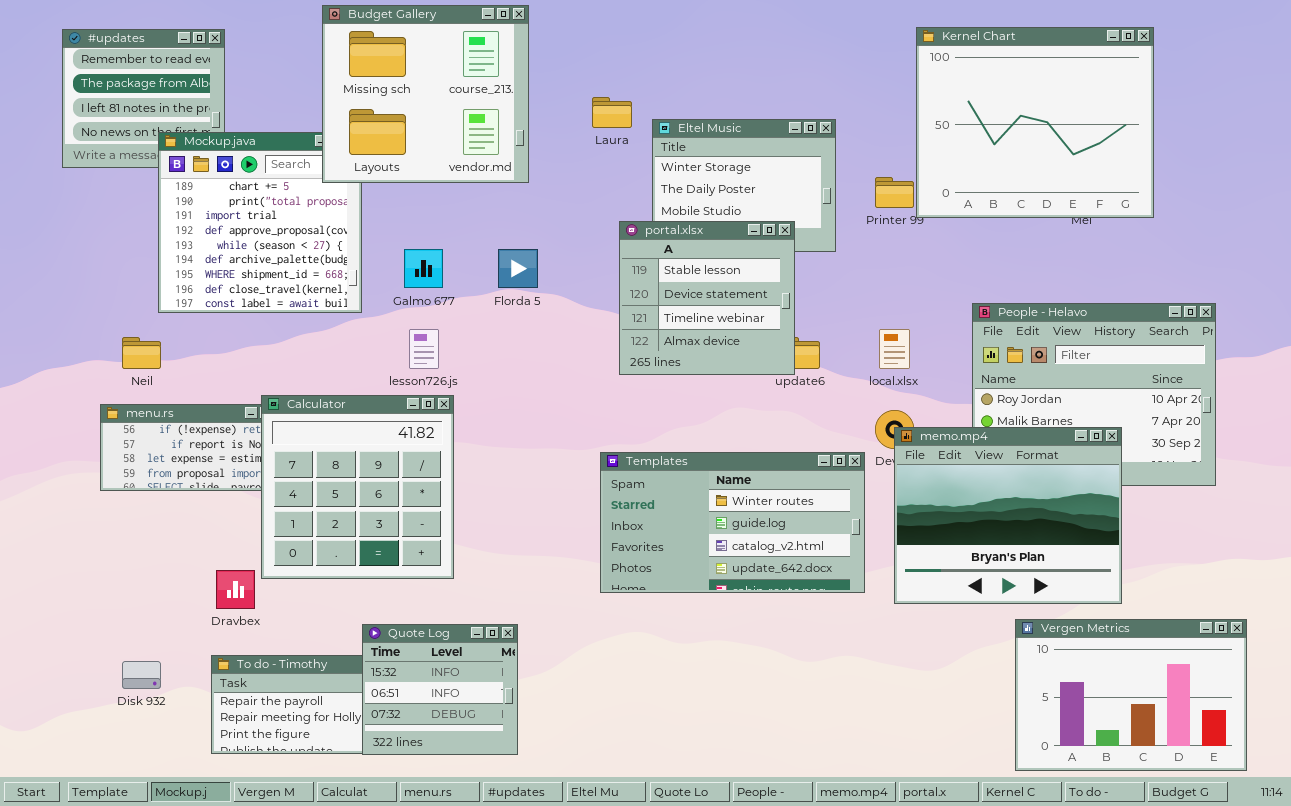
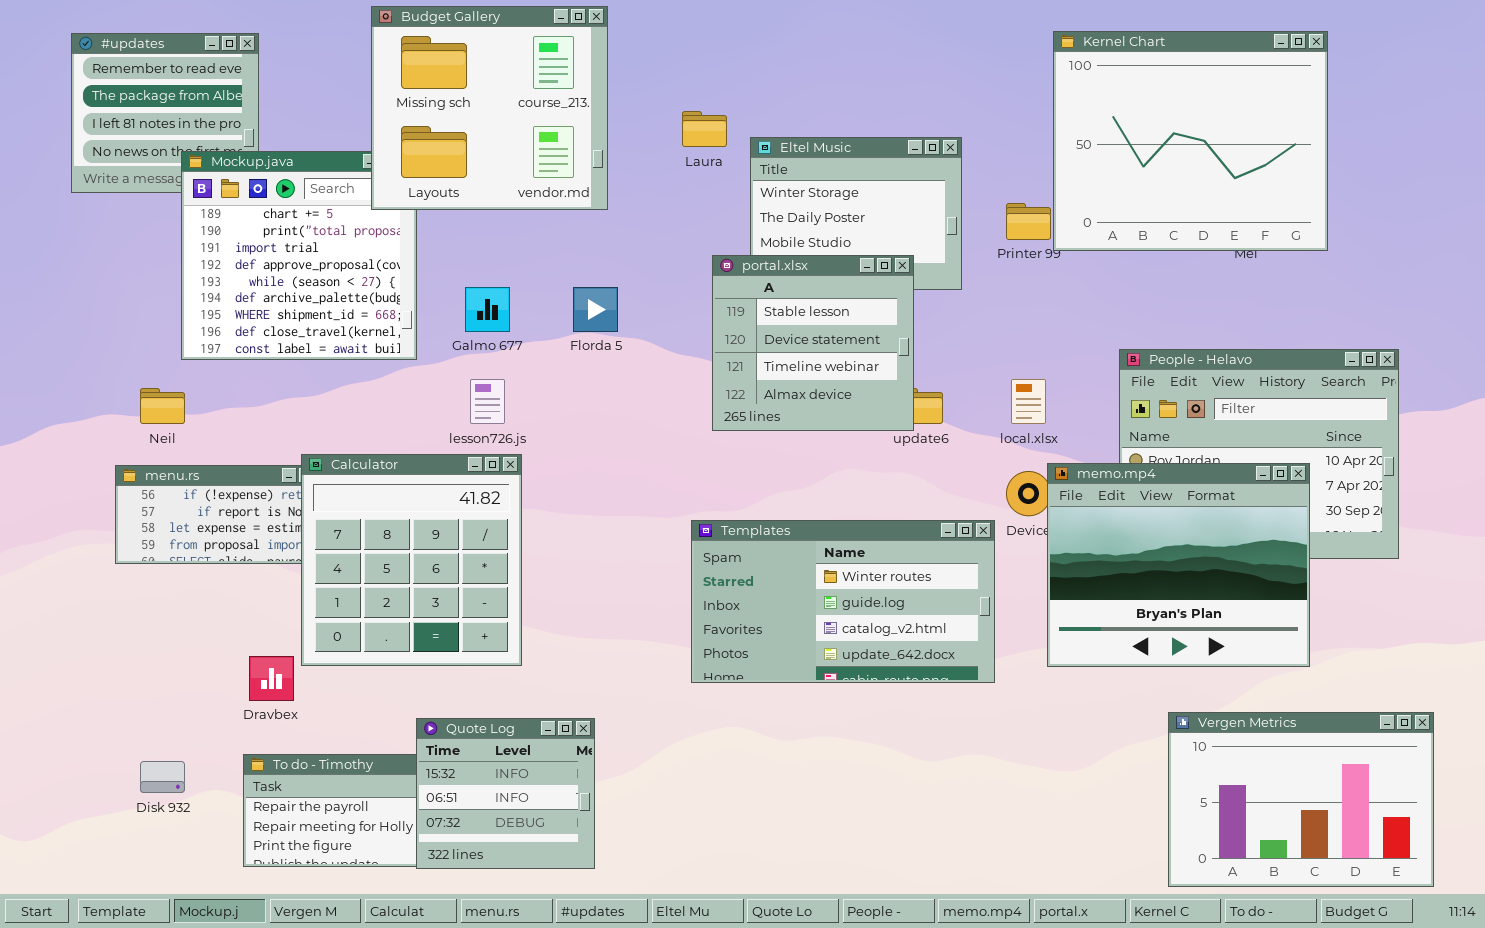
memo.mp4: [894,427,1122,604] -> [1047,463,1310,667], moved

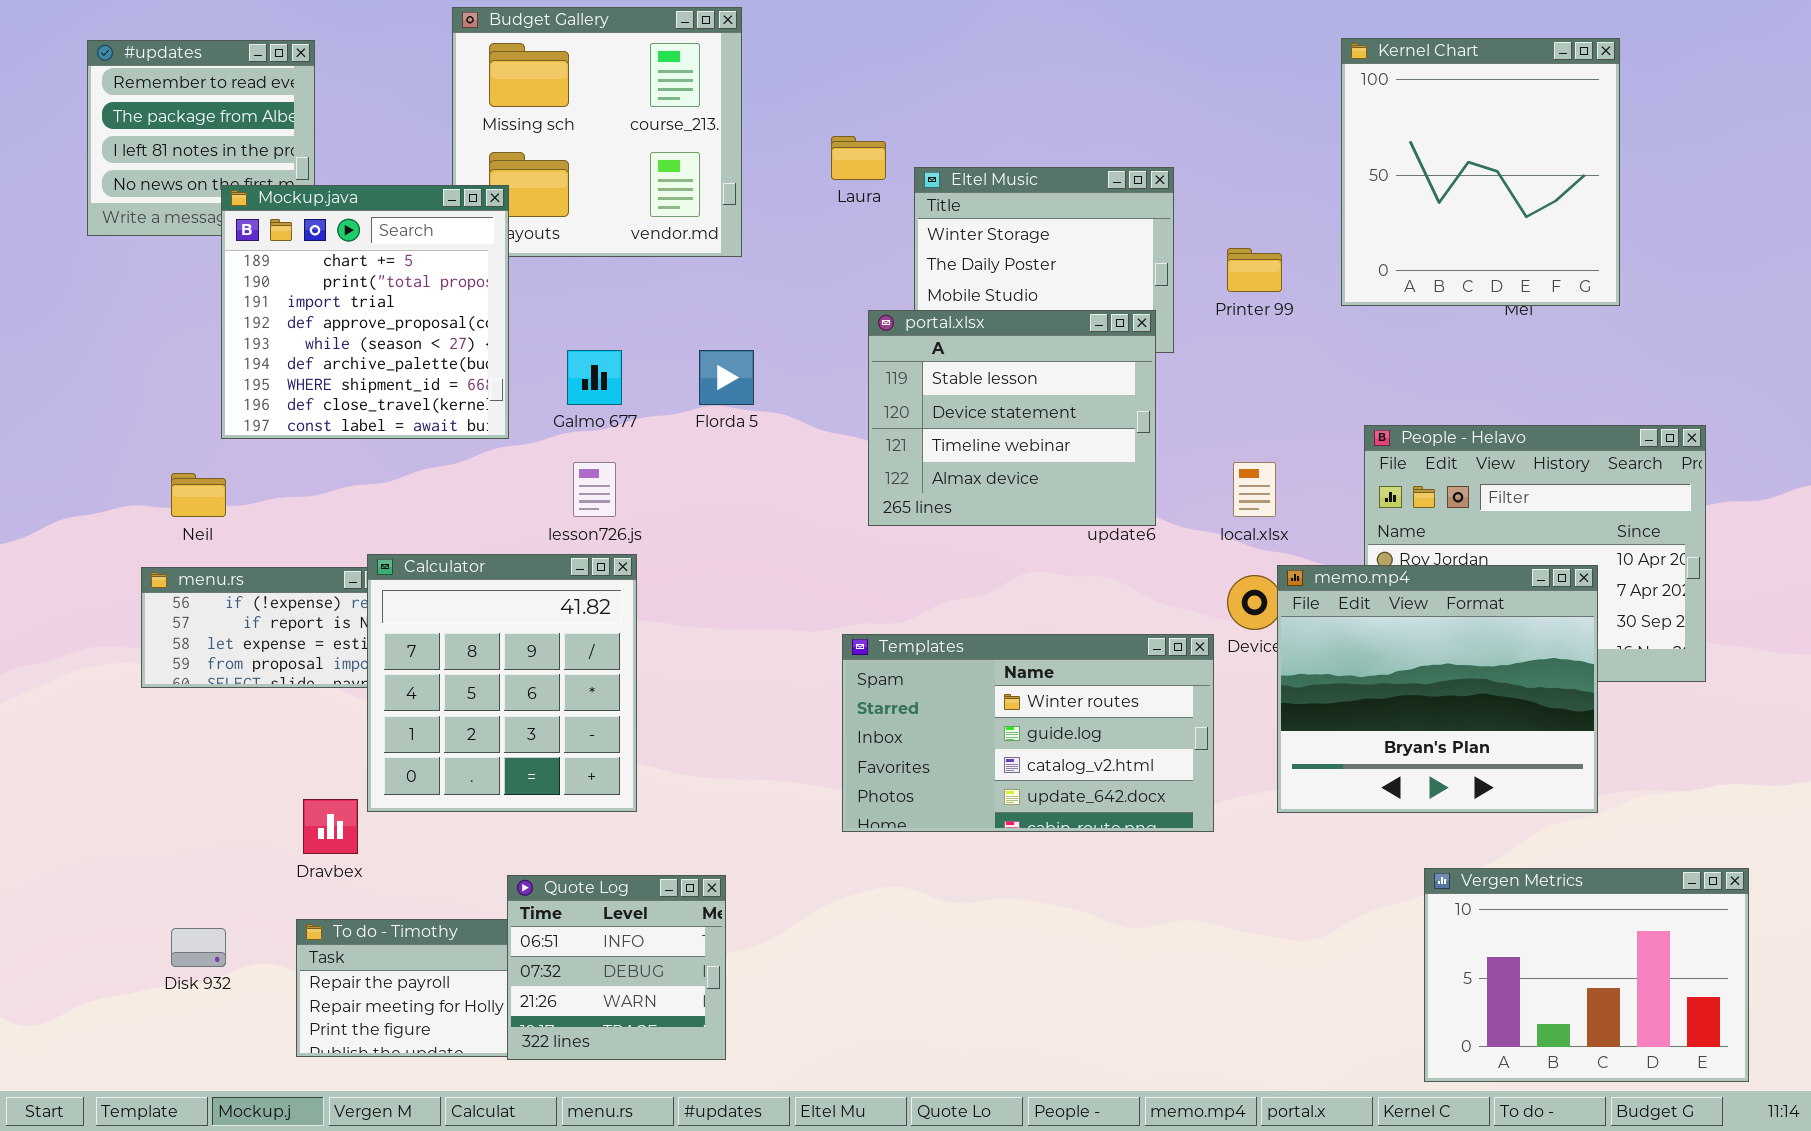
Kernel Chart: [1053,31,1328,251] -> [1341,38,1620,306], resized
Mockup.java: [181,151,417,360] -> [221,185,509,439], raised
portal.xlsx: [712,255,914,431] -> [868,310,1156,526], resized
Quote Log: [416,718,595,869] -> [507,875,726,1060], scrolled down 1 row

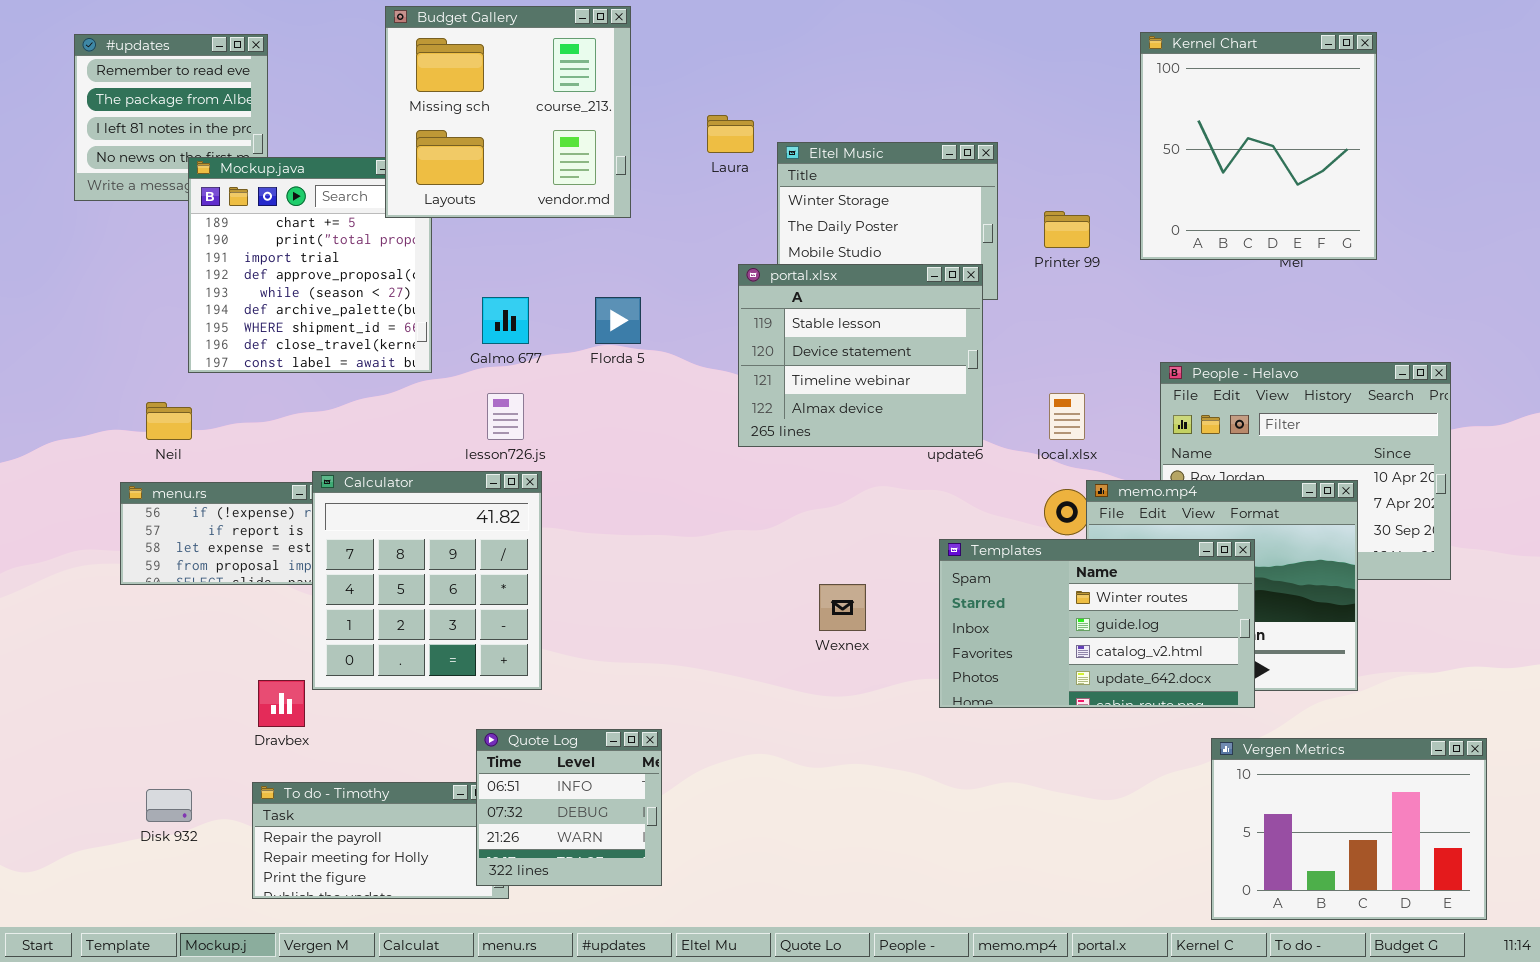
Budget Gallery: [452,7,742,257] -> [385,6,631,218], raised
Templates: [842,634,1214,832] -> [939,539,1255,708], moved
Quote Log: [507,875,726,1060] -> [476,729,662,886], moved

